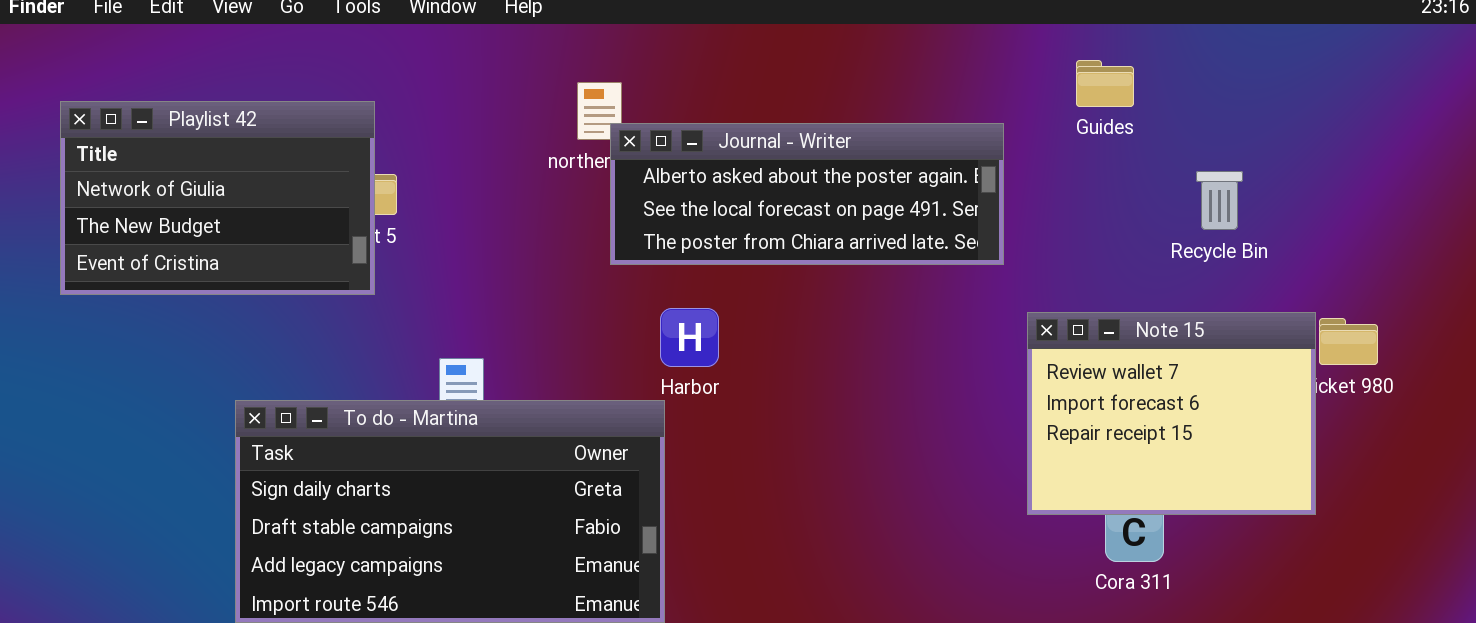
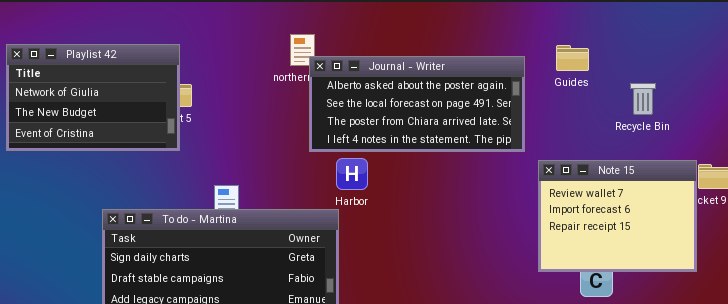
Guides: [1076,60,1134,107] -> [556,45,589,71], moved
Journal - Writer: [610,123,1004,265] -> [309,56,525,152], resized

